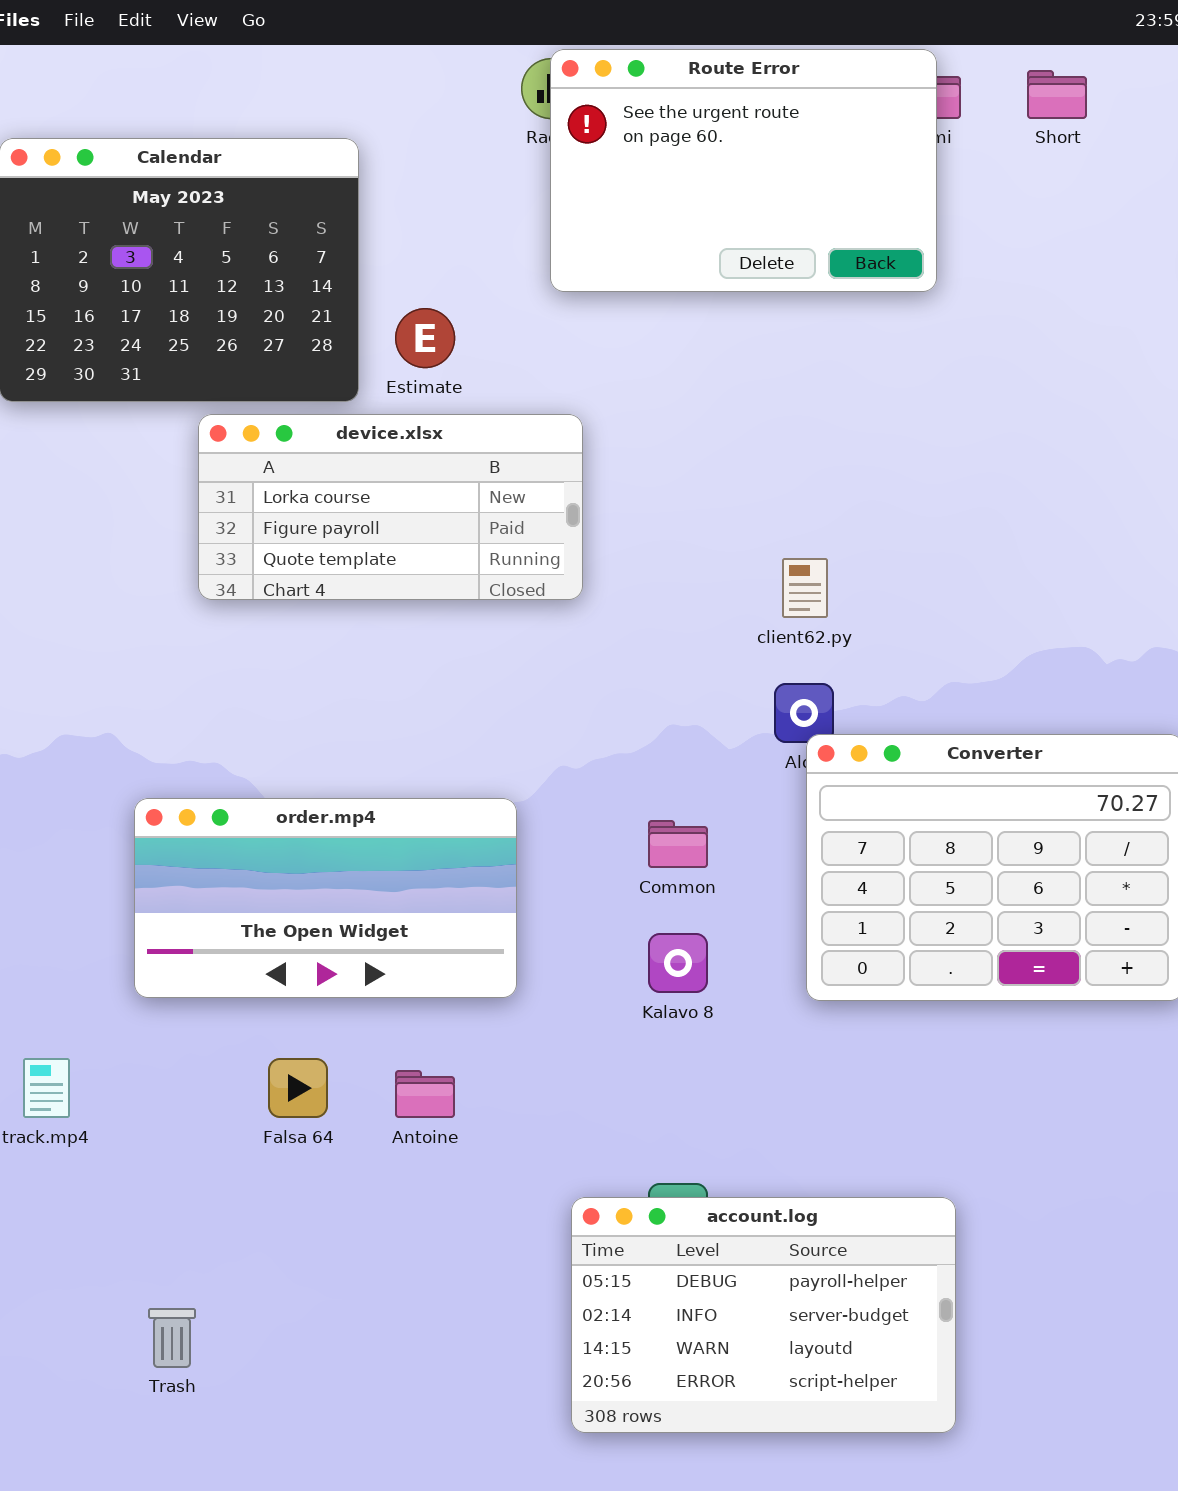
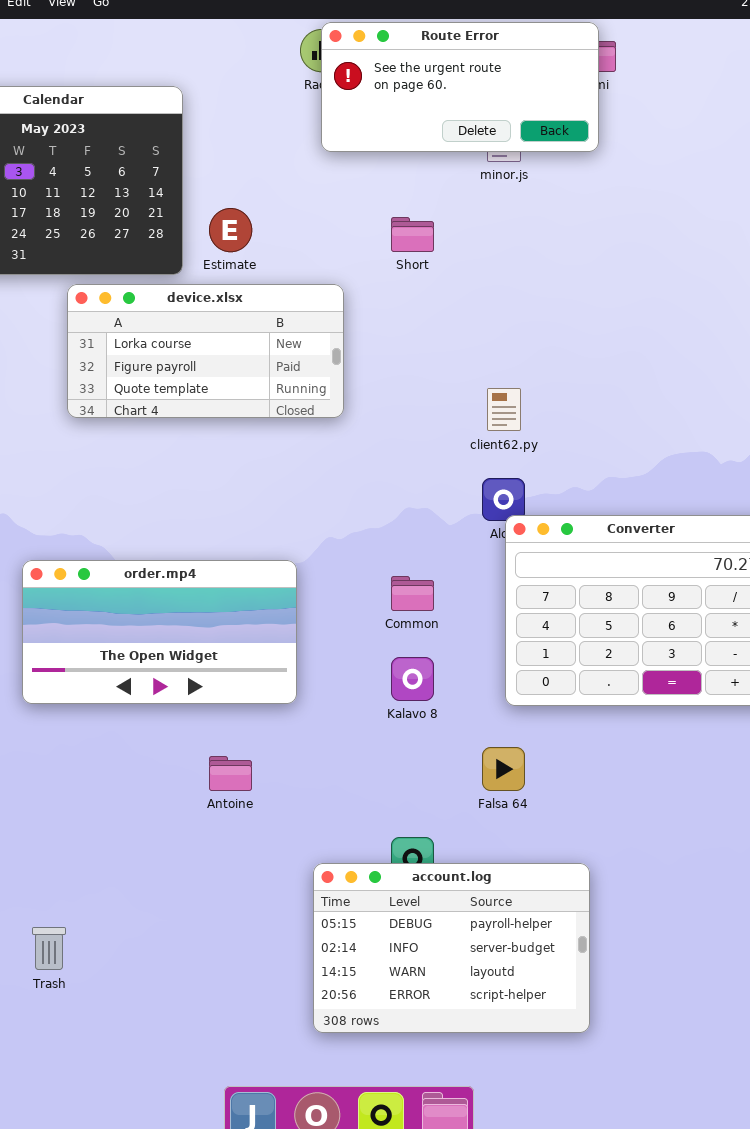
Route Error: [550,49,937,292] -> [321,22,599,152], resized
Short: [1027,70,1087,119] -> [391,217,434,252], moved
Falsa 64: [268,1058,328,1118] -> [482,747,525,791], moved
account.log: [571,1197,956,1433] -> [313,863,590,1033], moved

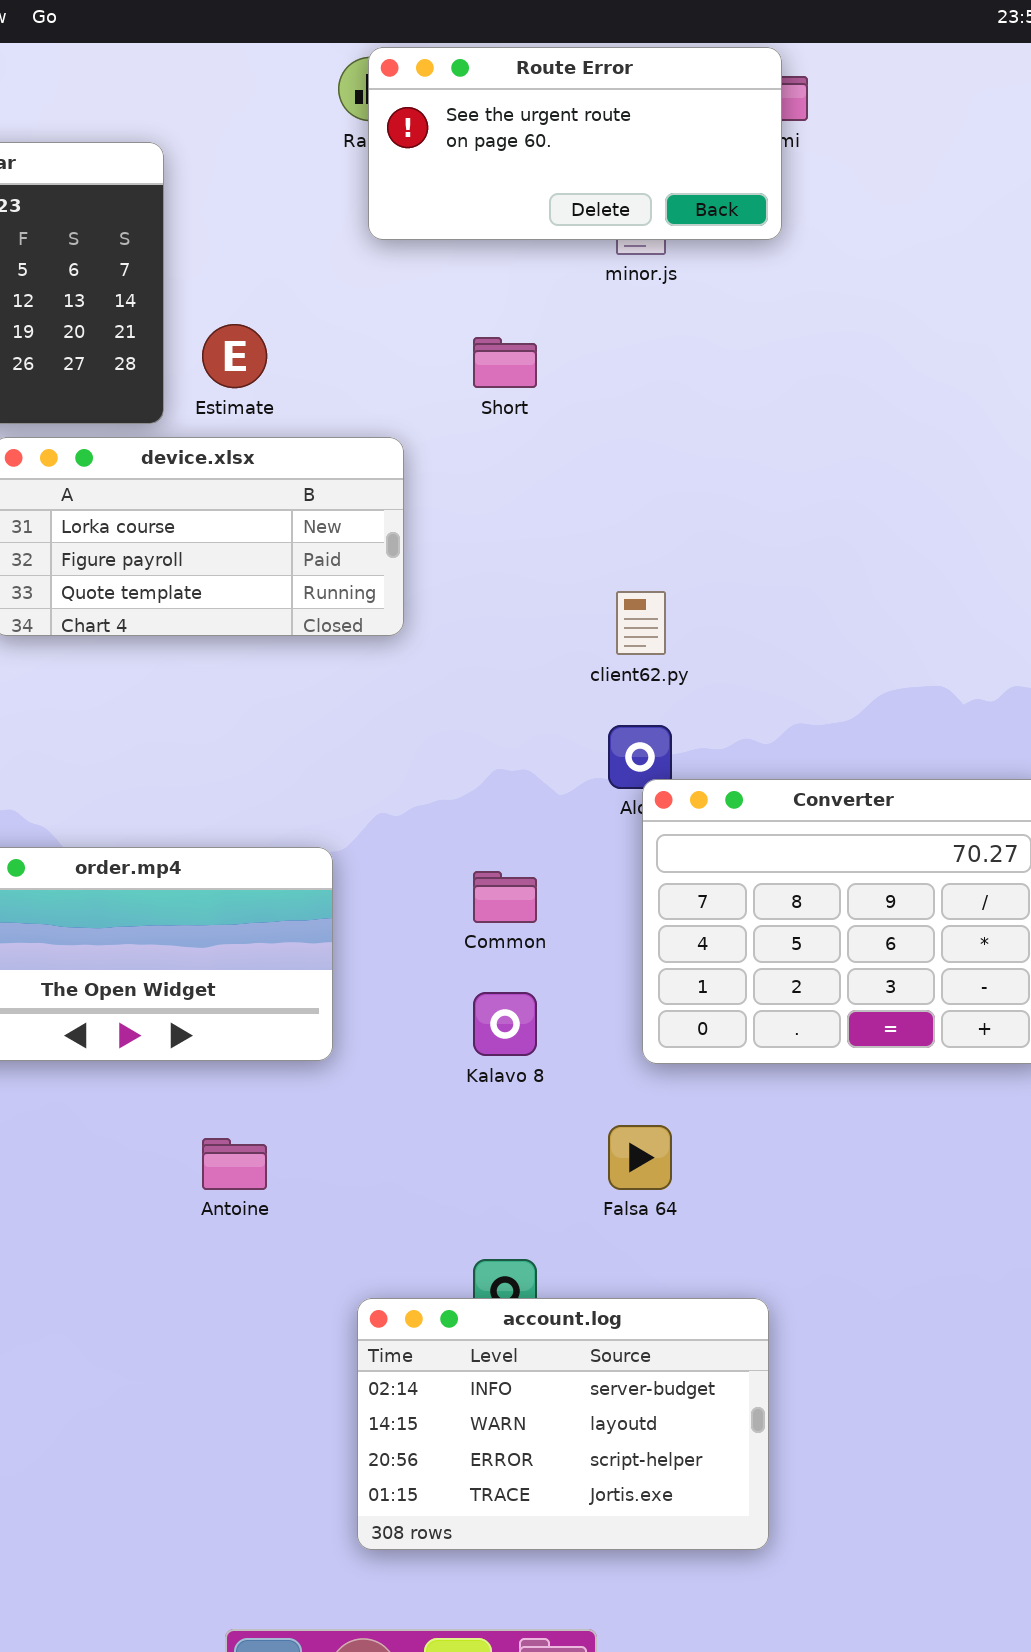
account.log: [313,863,590,1033] -> [357,1298,769,1550], scrolled down 1 row

